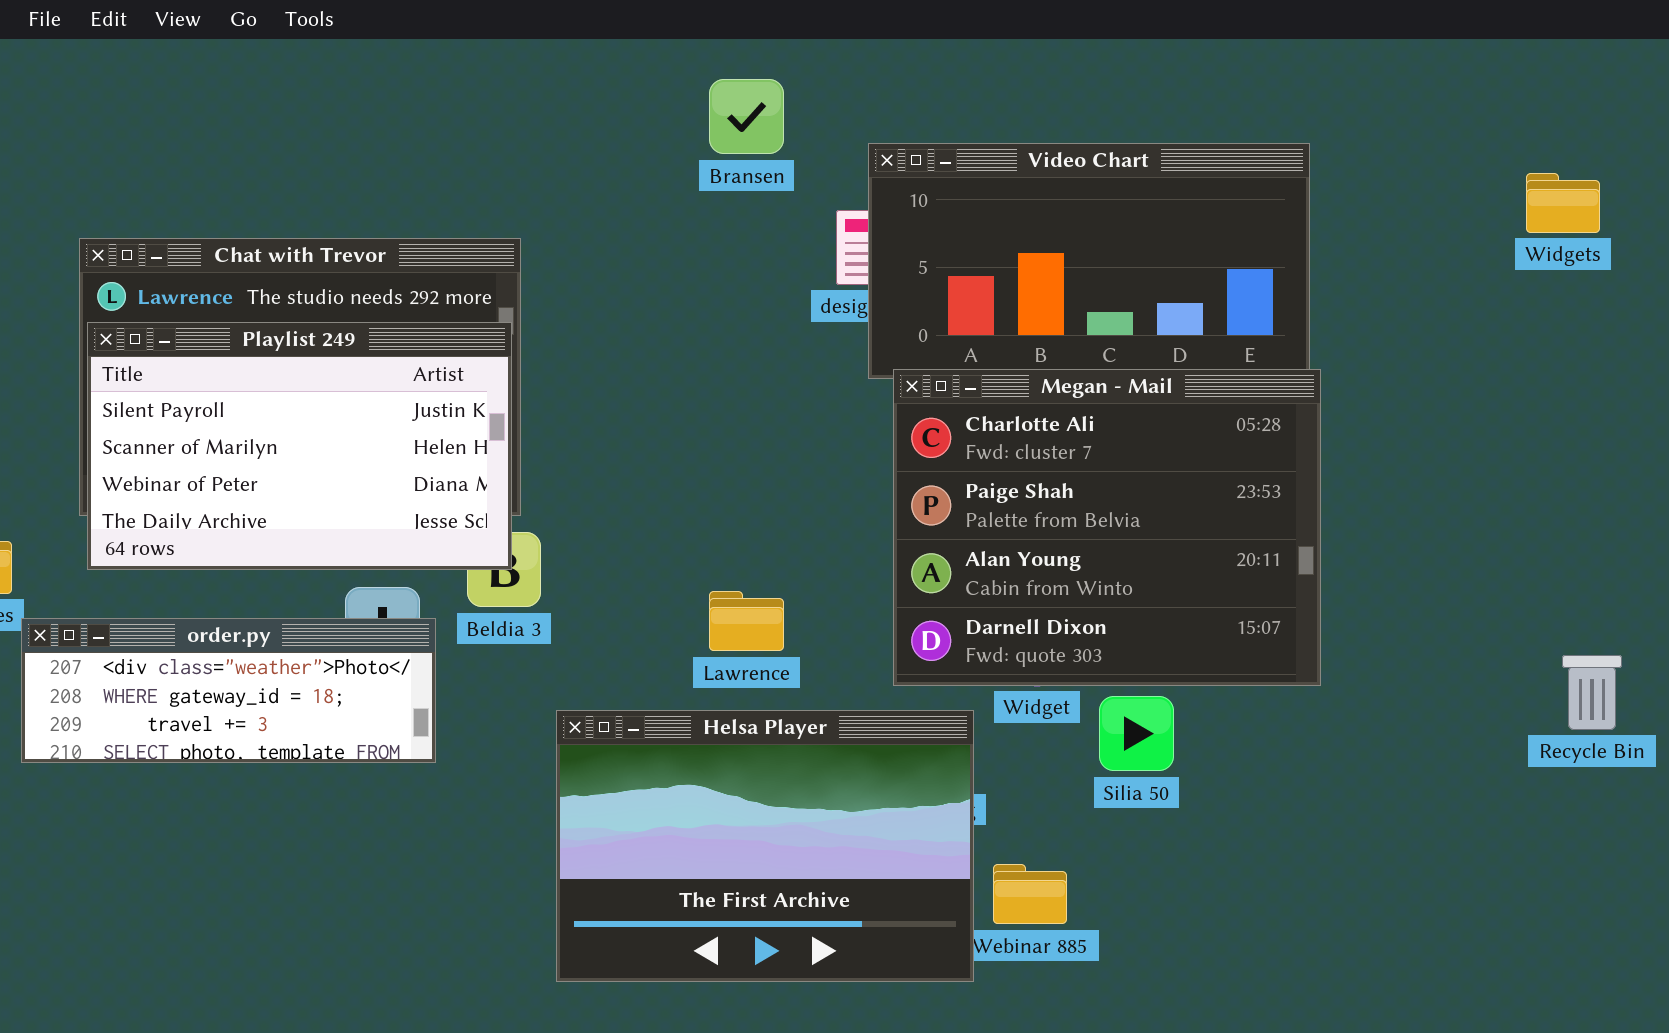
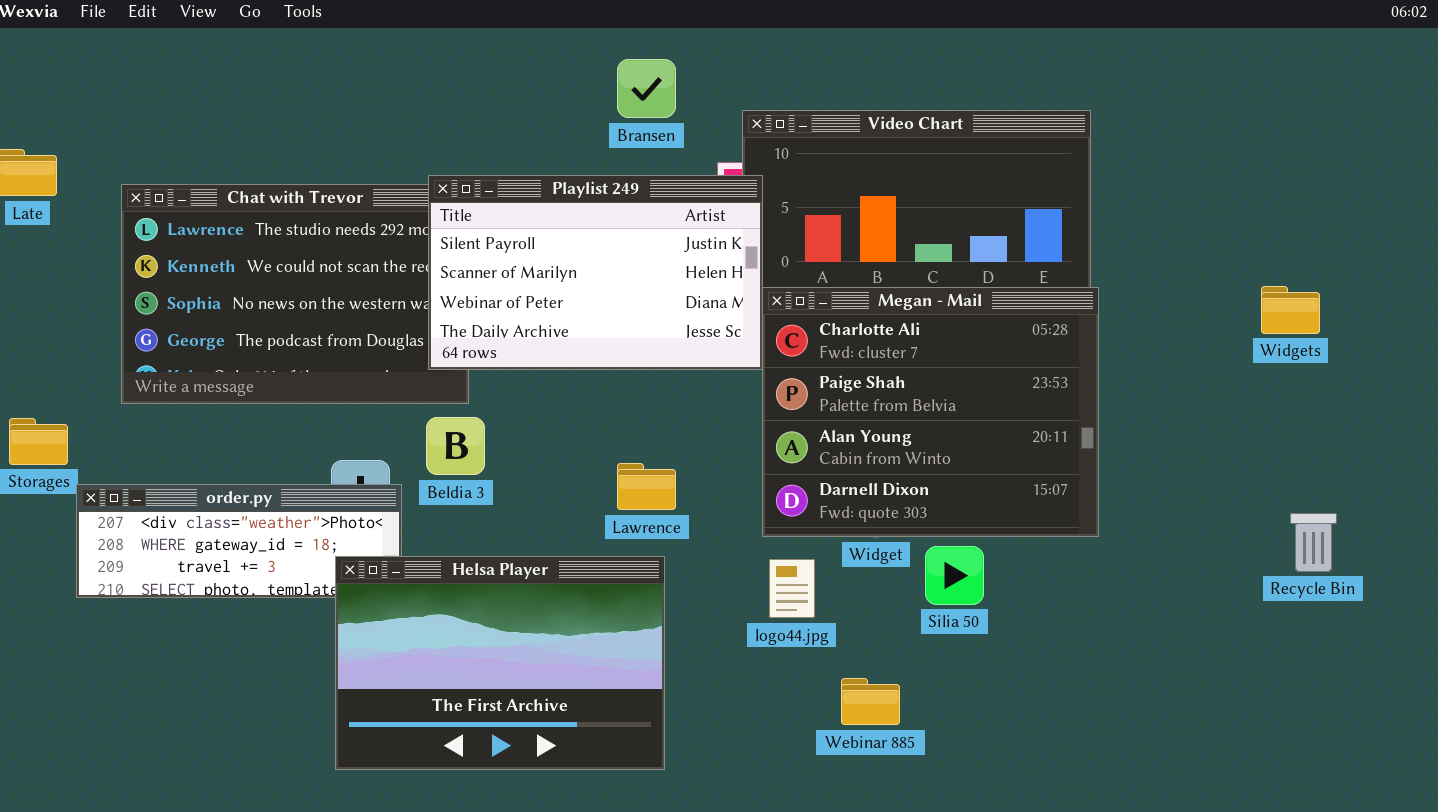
Widgets: [1526,173,1600,233] -> [1261,286,1320,334], moved
Playlist 249: [87,322,512,570] -> [428,175,763,370], moved
Helsa Player: [556,710,974,982] -> [335,556,665,770], moved

